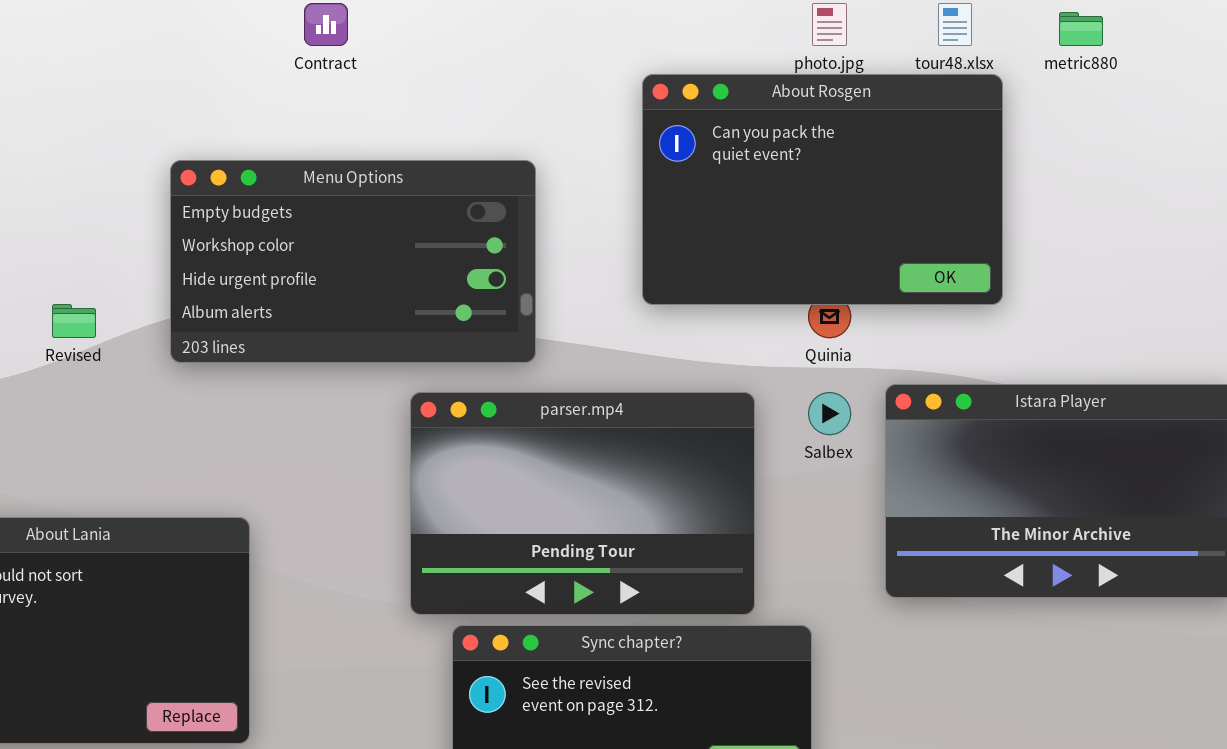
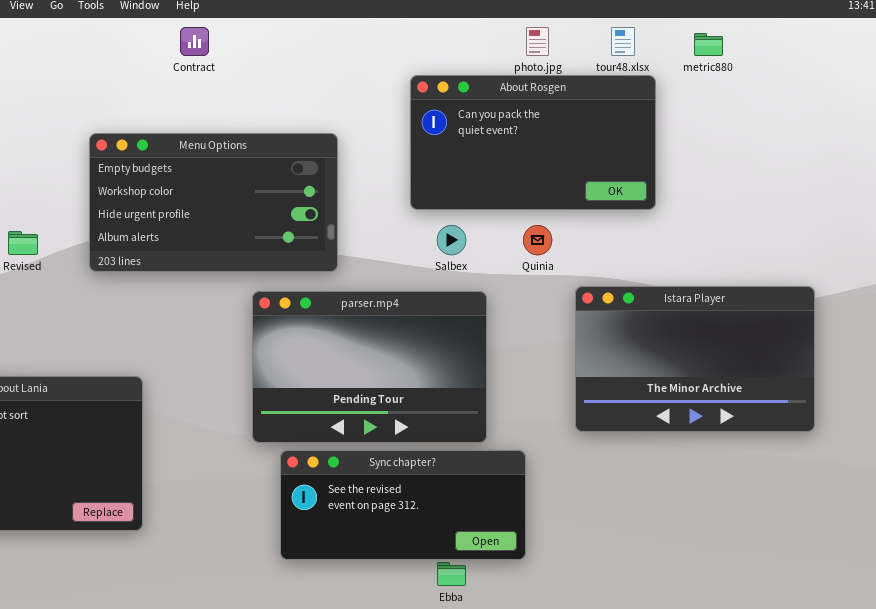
About Rosgen: [642,74,1003,305] -> [410,75,656,210], resized
Salbex: [808,392,851,435] -> [437,225,466,255], moved

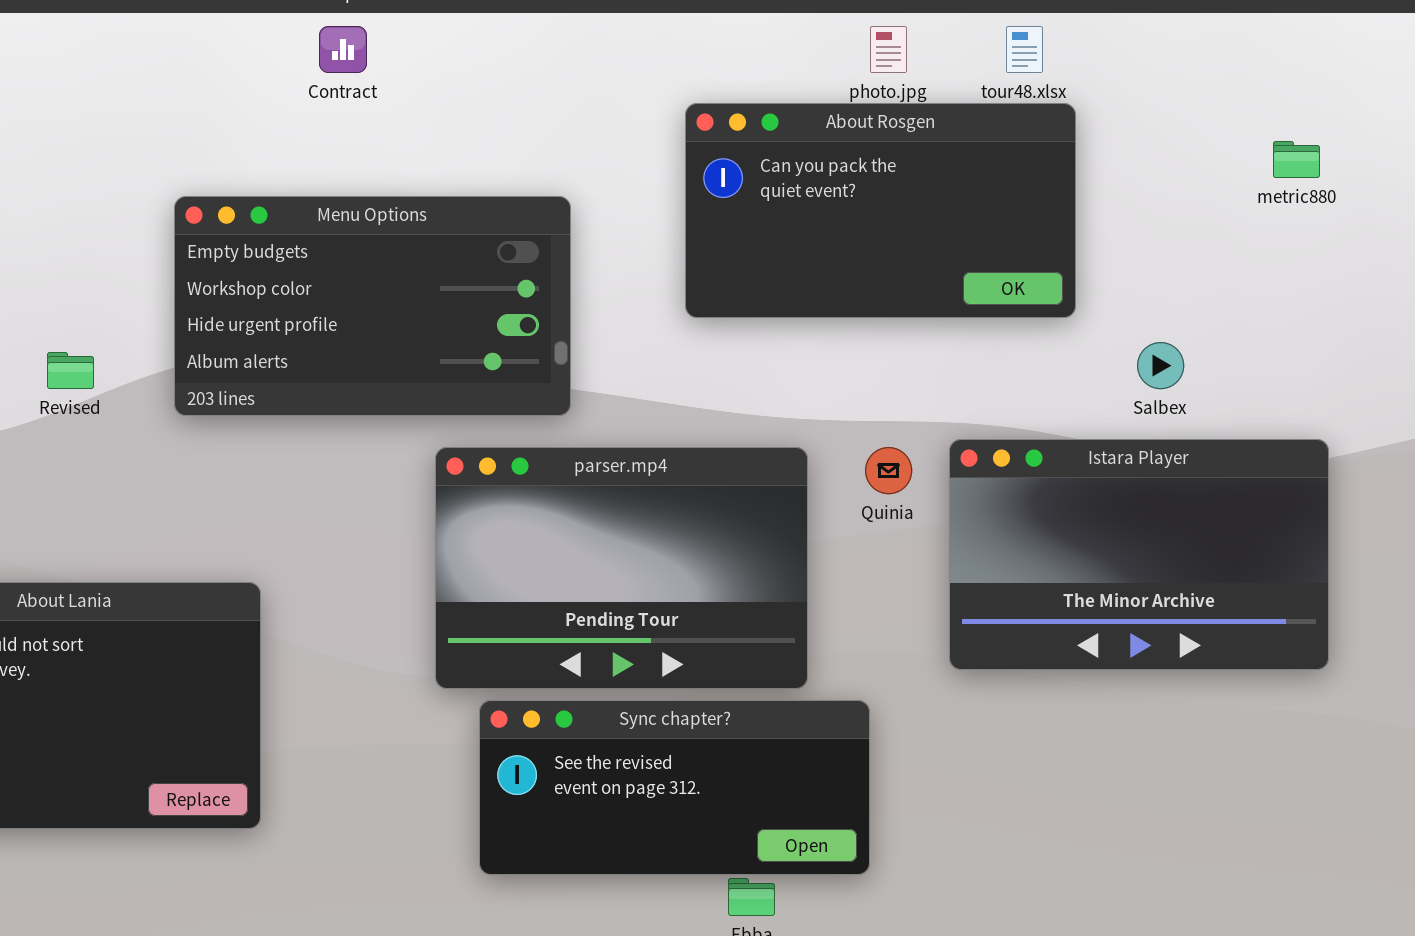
metric880: [694,33,723,56] -> [1273,141,1320,178], moved
Salbex: [437,225,466,255] -> [1137,342,1184,389], moved
Quinia: [523,225,552,255] -> [865,447,912,494], moved

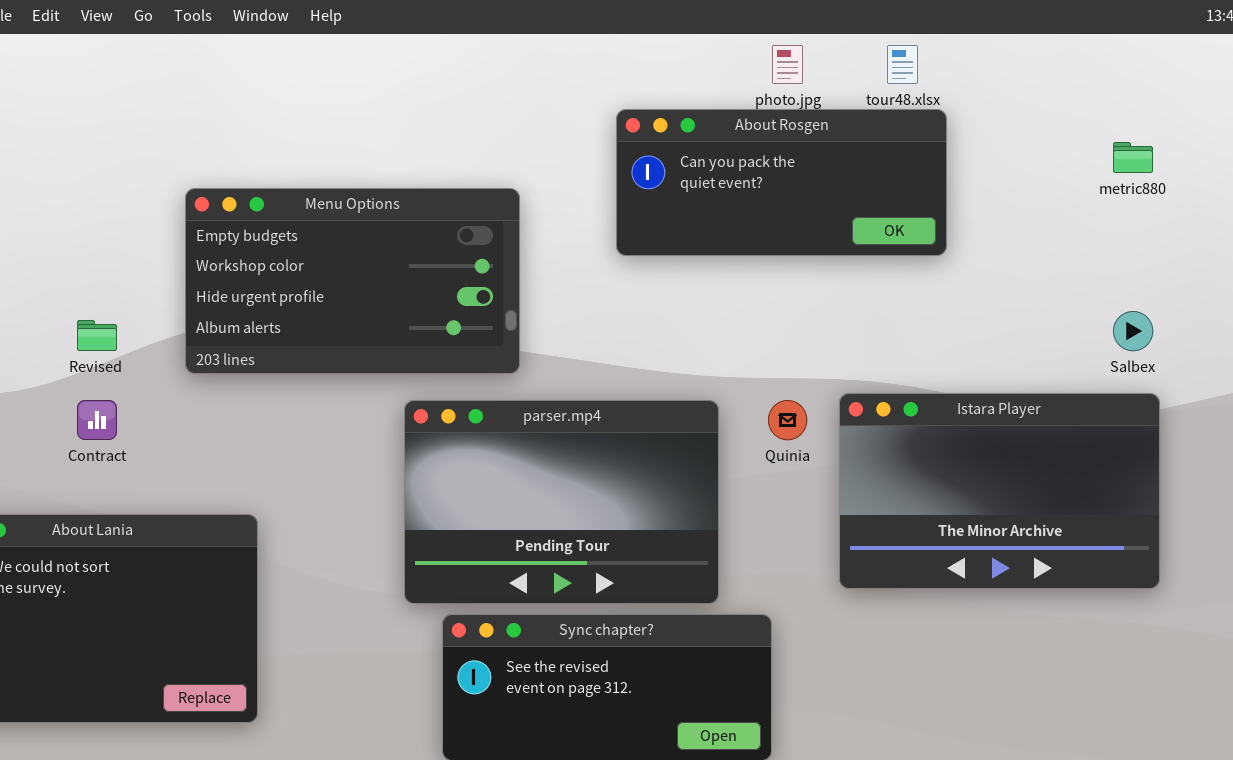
Contract: [319,26,367,73] -> [77,400,117,440], moved
About Rosgen: [685,103,1076,318] -> [616,109,947,256], resized
Salbex: [1137,342,1184,389] -> [1113,311,1153,351], moved

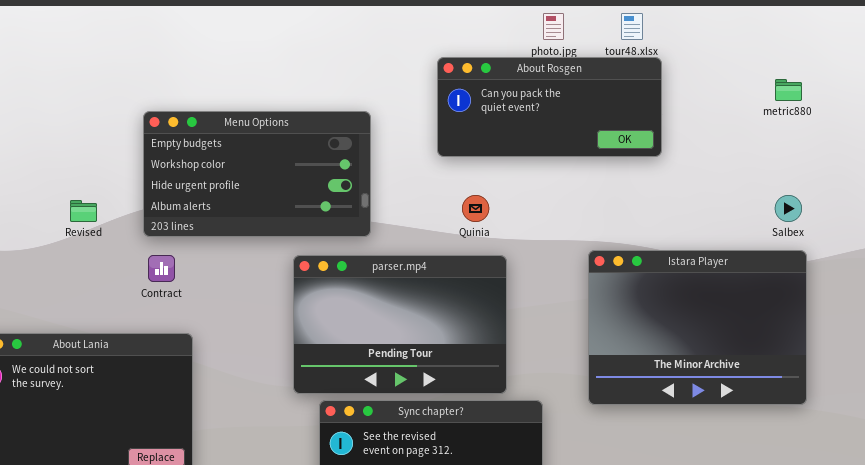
Istara Player: [839,393,1160,589] -> [588,250,807,405], resized
Contract: [77,400,117,440] -> [148,255,175,282], moved
Quinia: [768,400,807,440] -> [462,195,489,222], moved

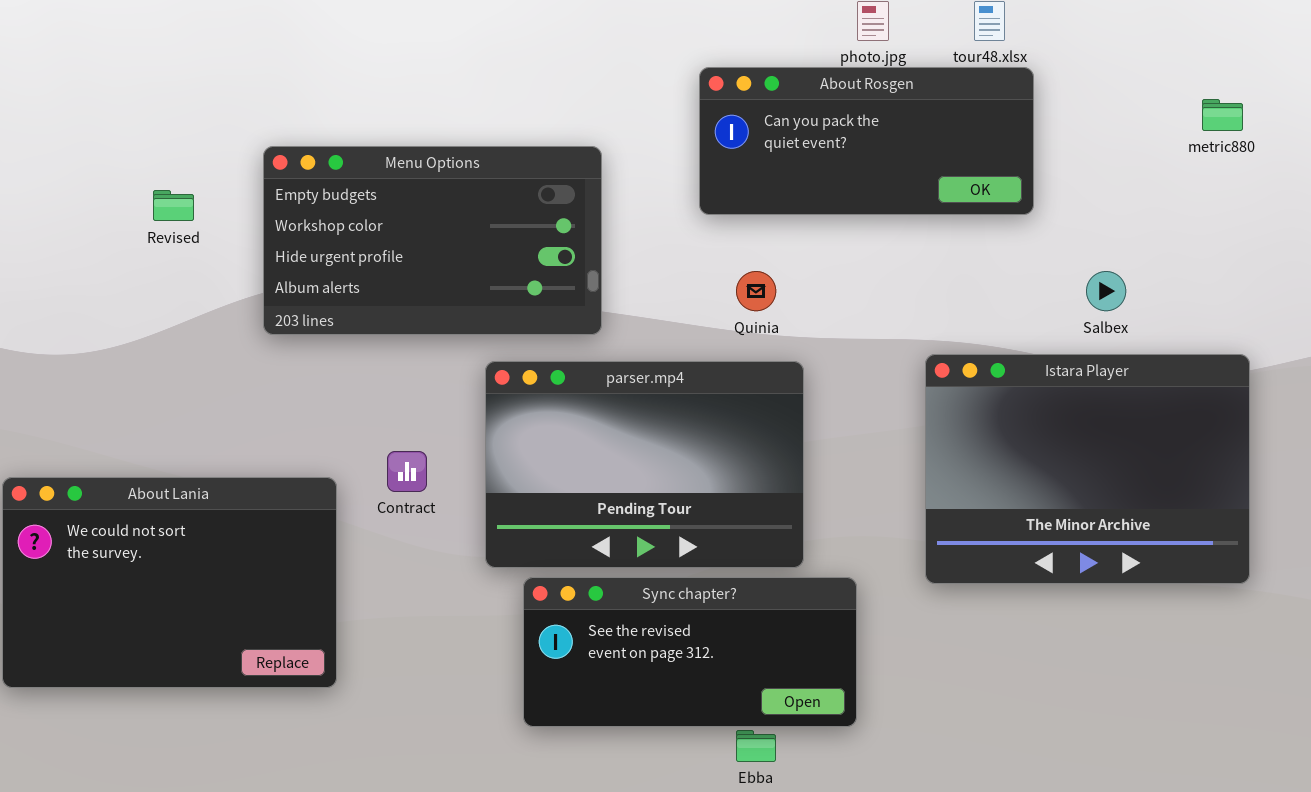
Salbex: [775,195,802,222] -> [1086,271,1126,311], moved
Revised: [70,200,97,222] -> [153,190,194,221], moved
Contract: [148,255,175,282] -> [387,451,427,492], moved

